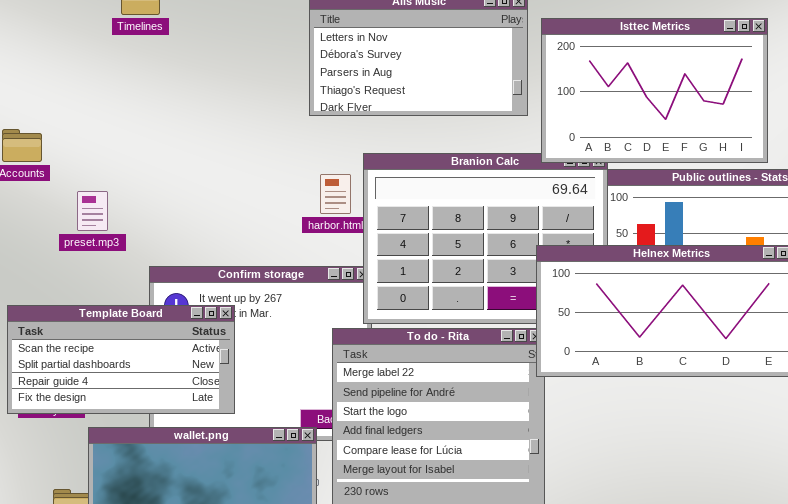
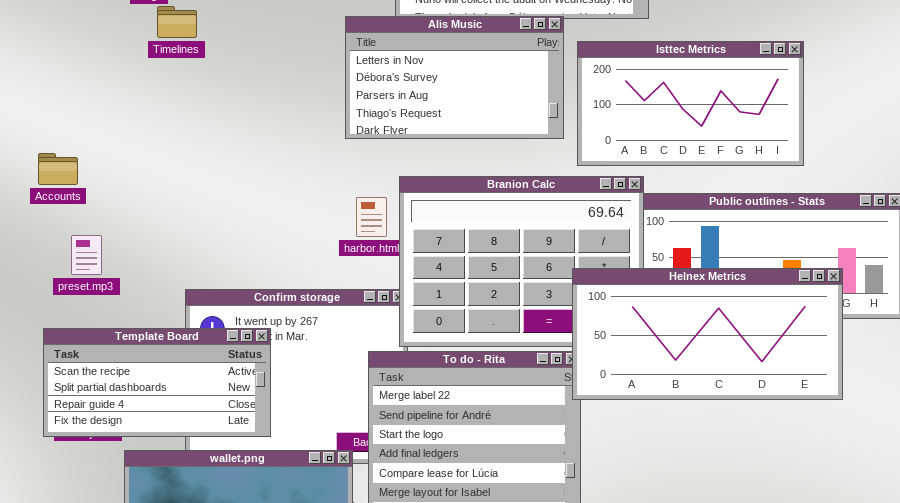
Isttec Metrics: [541,18,768,163] -> [577,41,804,166], resized
preset.mp3: [77,191,108,231] -> [71,235,102,275], moved

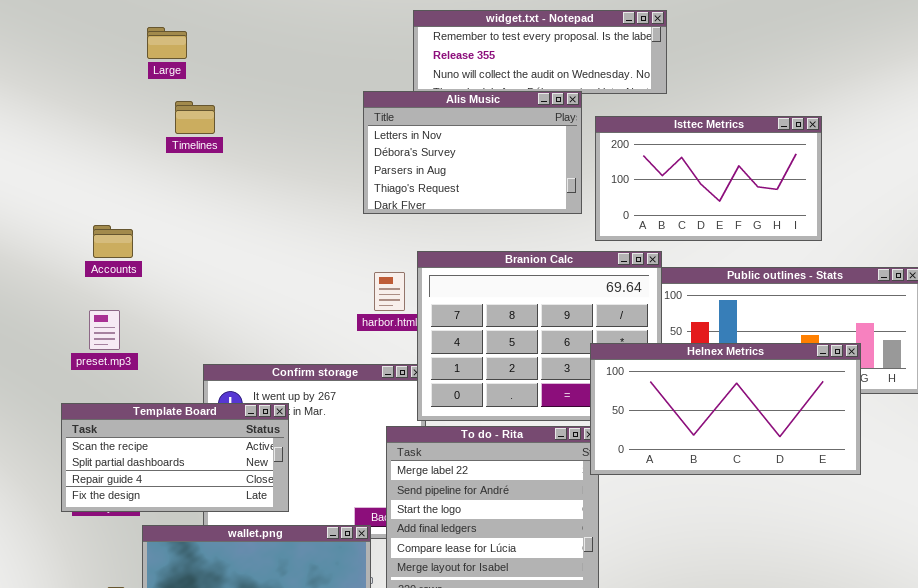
Timelines: [157,6,197,38] -> [175,101,215,134], moved
Accounts: [38,153,78,185] -> [93,225,133,258], moved

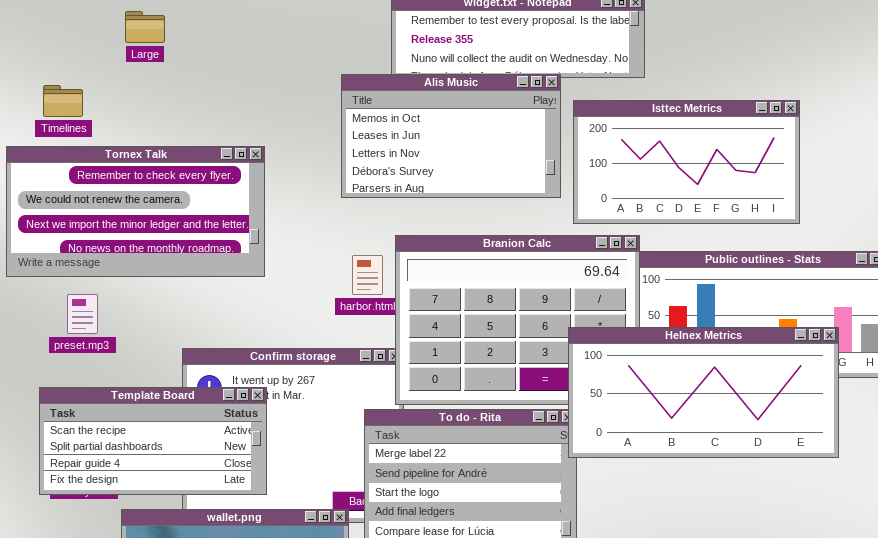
Alis Music: [363,91,582,214] -> [341,74,561,198], scrolled up 2 rows
Timelines: [175,101,215,134] -> [43,85,83,117], moved
Tornex Talk: none -> [6,146,265,277], opened

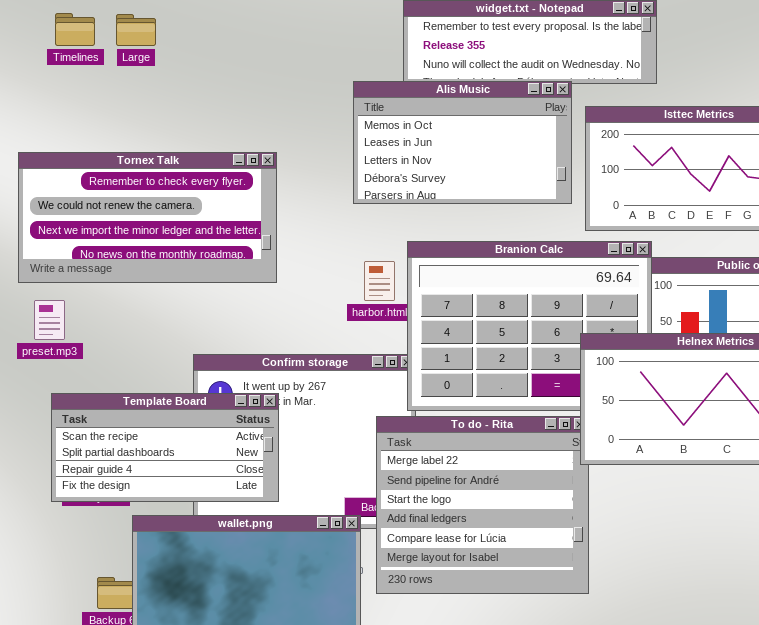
Large: [125,11,165,43] -> [116,14,156,46], moved
Timelines: [43,85,83,117] -> [55,13,95,46], moved
preset.mp3: [67,294,98,334] -> [34,300,65,340], moved

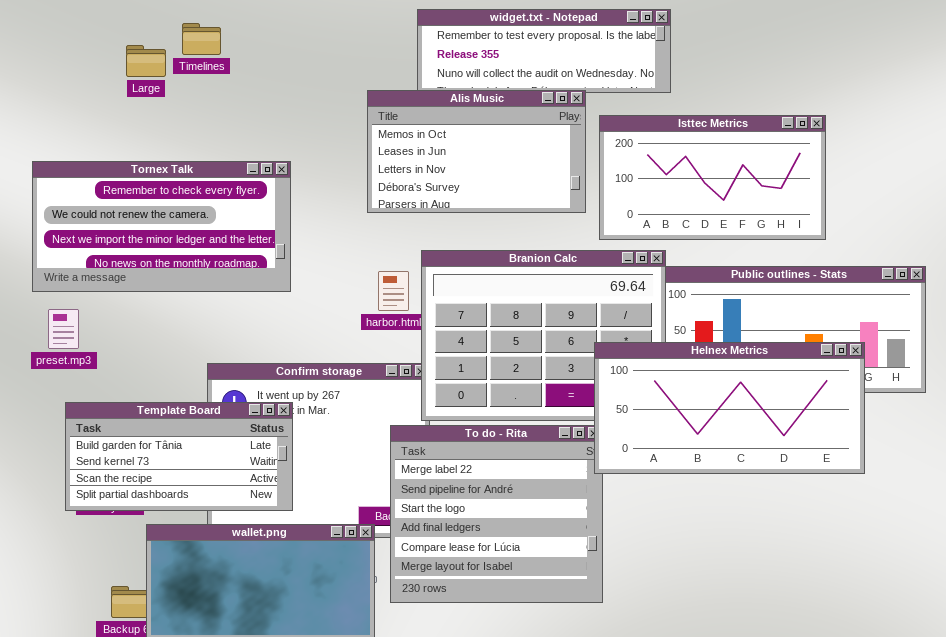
Timelines: [55,13,95,46] -> [182,23,221,55], moved
Large: [116,14,156,46] -> [126,45,166,77], moved
Template Board: [51,393,279,502] -> [65,402,293,511], scrolled up 2 rows

